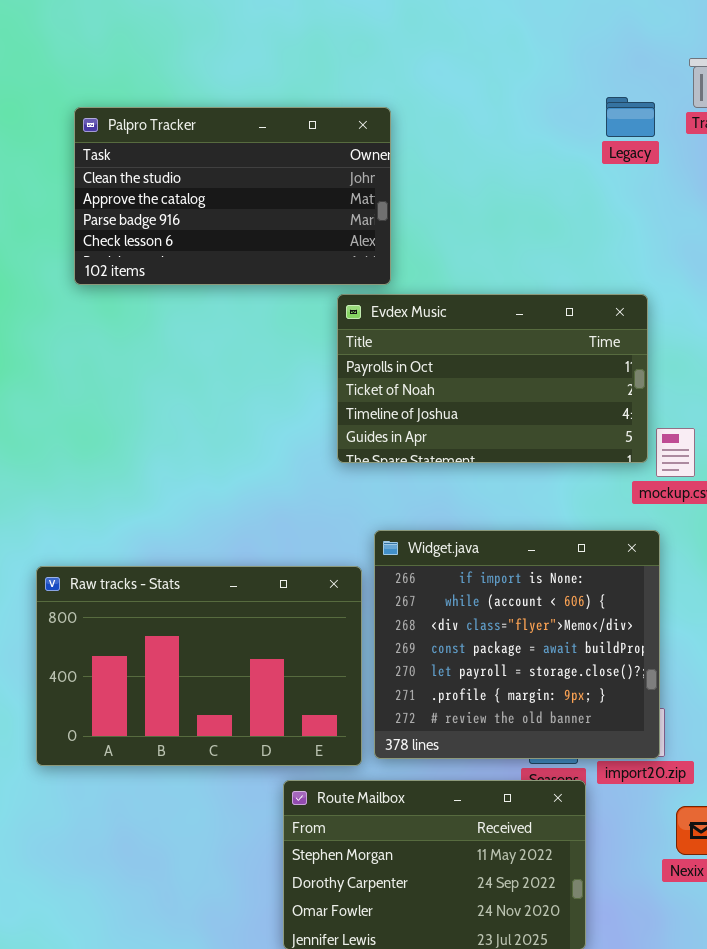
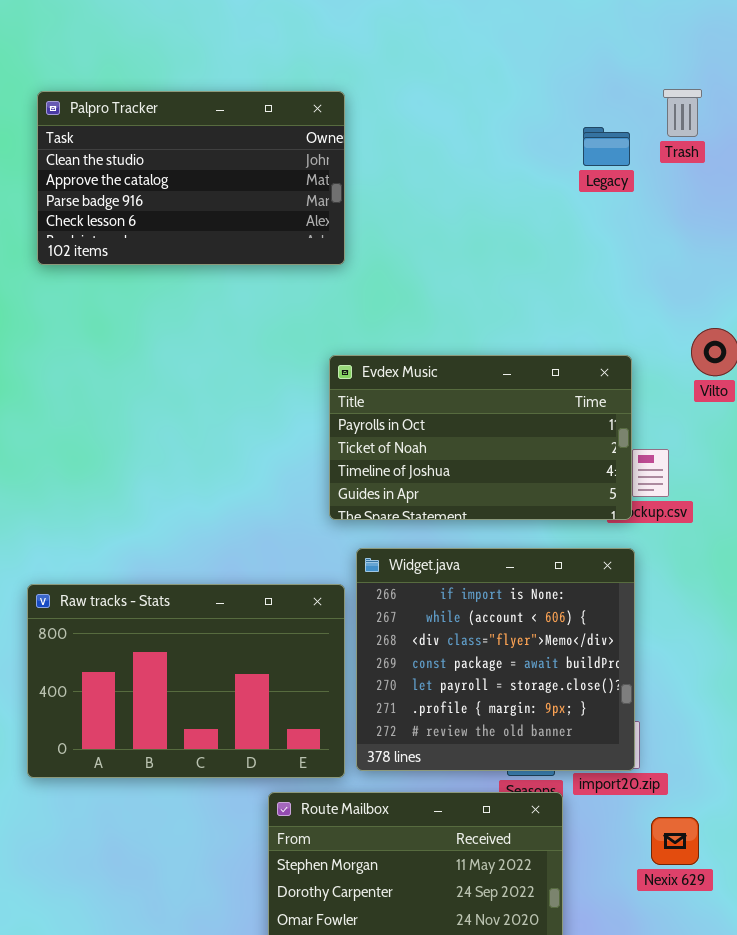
Palpro Tracker: [74,107,391,285] -> [37,91,345,265], moved
Evdex Music: [337,294,648,463] -> [329,355,632,520], moved

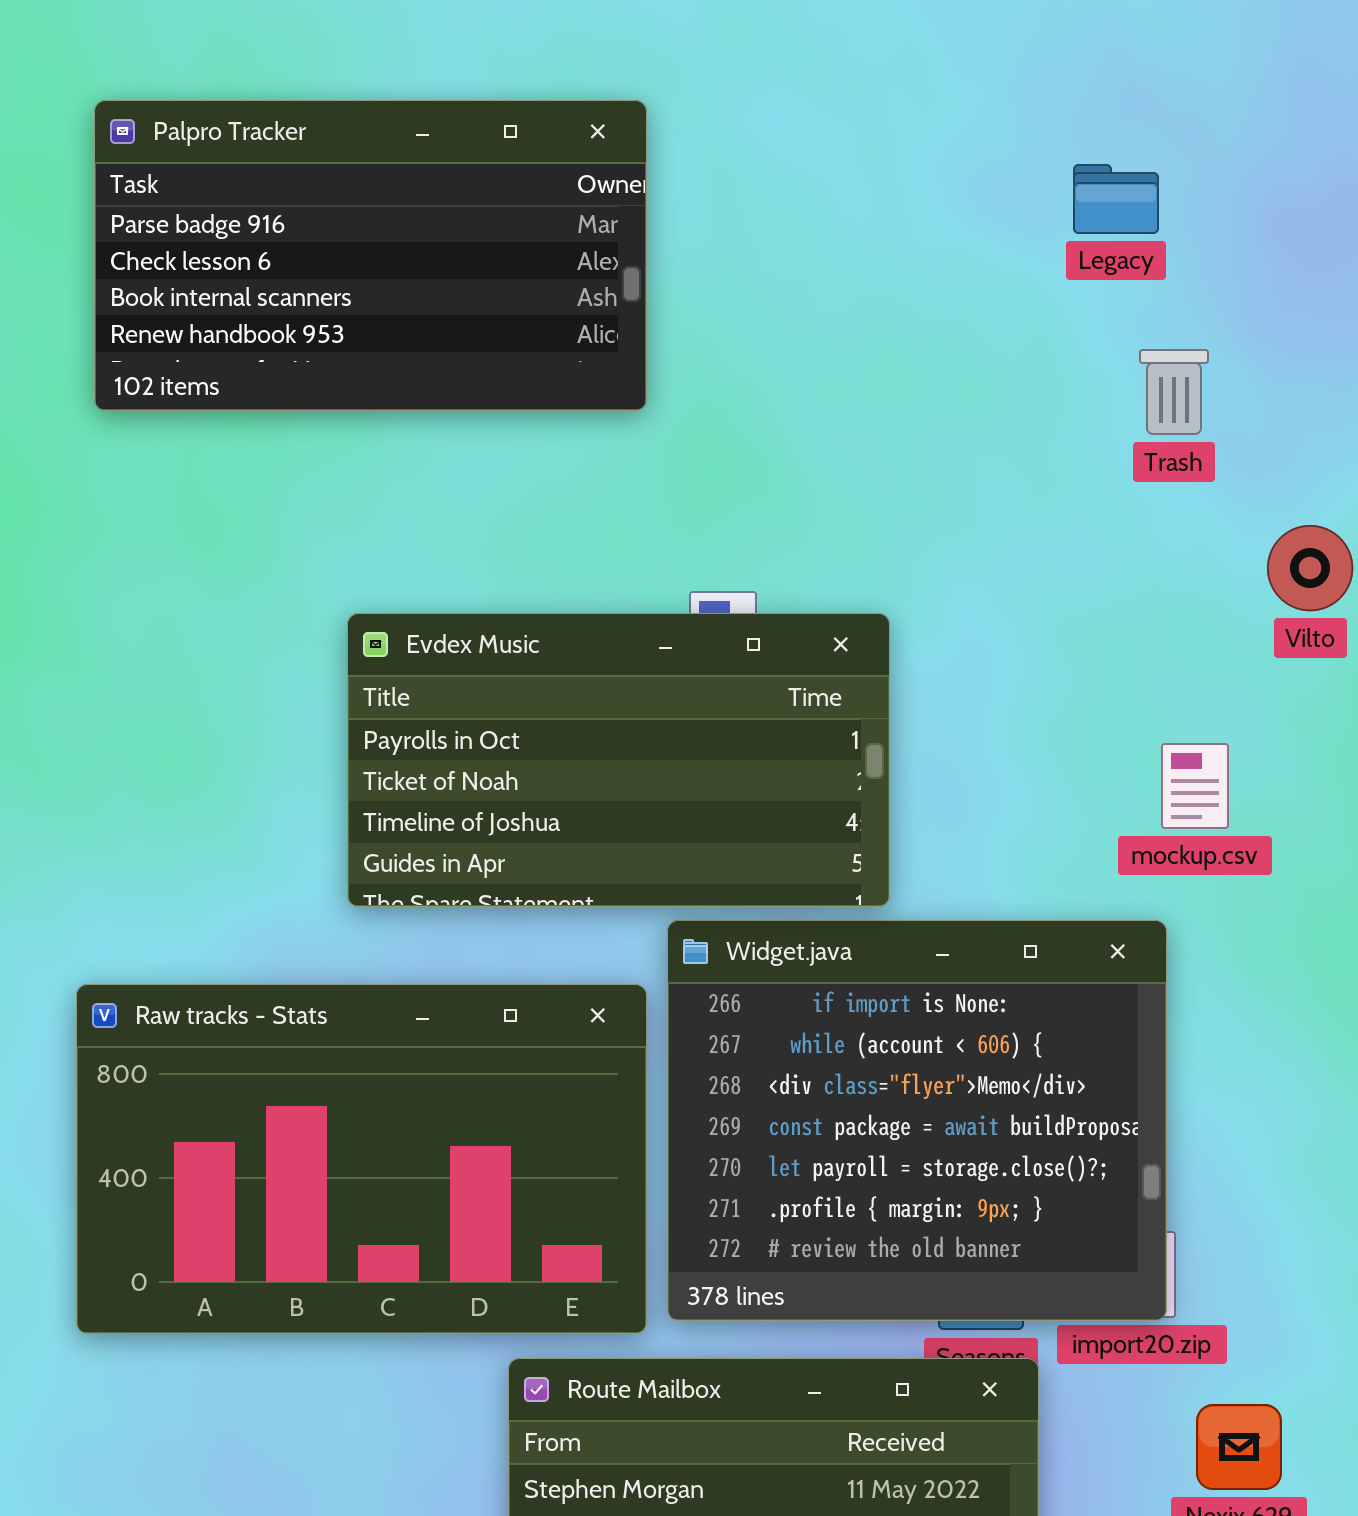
Trash: [663,89,702,137] -> [1139,349,1209,435], moved
Palpro Tracker: [37,91,345,265] -> [94,100,647,411], scrolled down 2 rows
Evdex Music: [329,355,632,520] -> [347,613,890,907], moved

